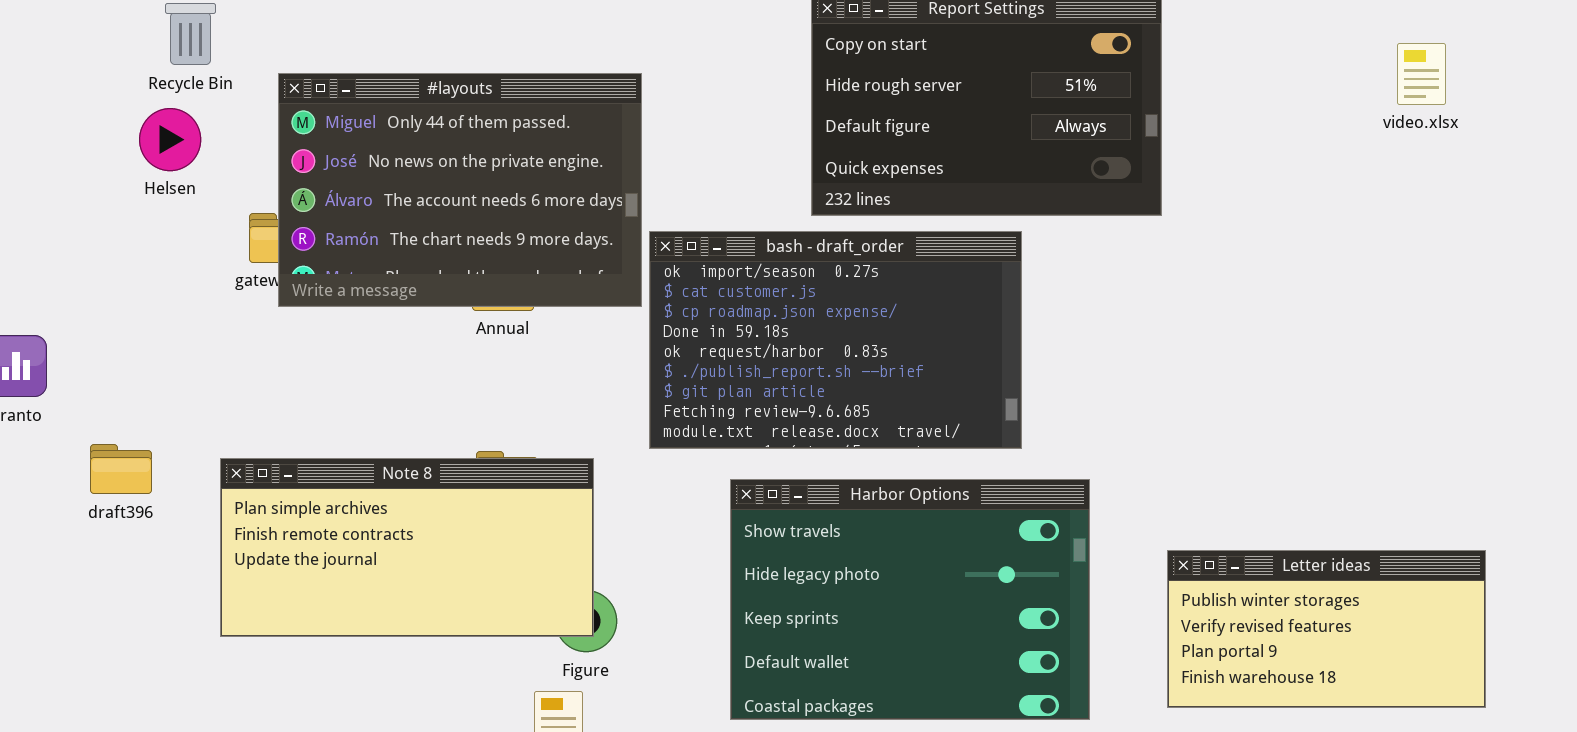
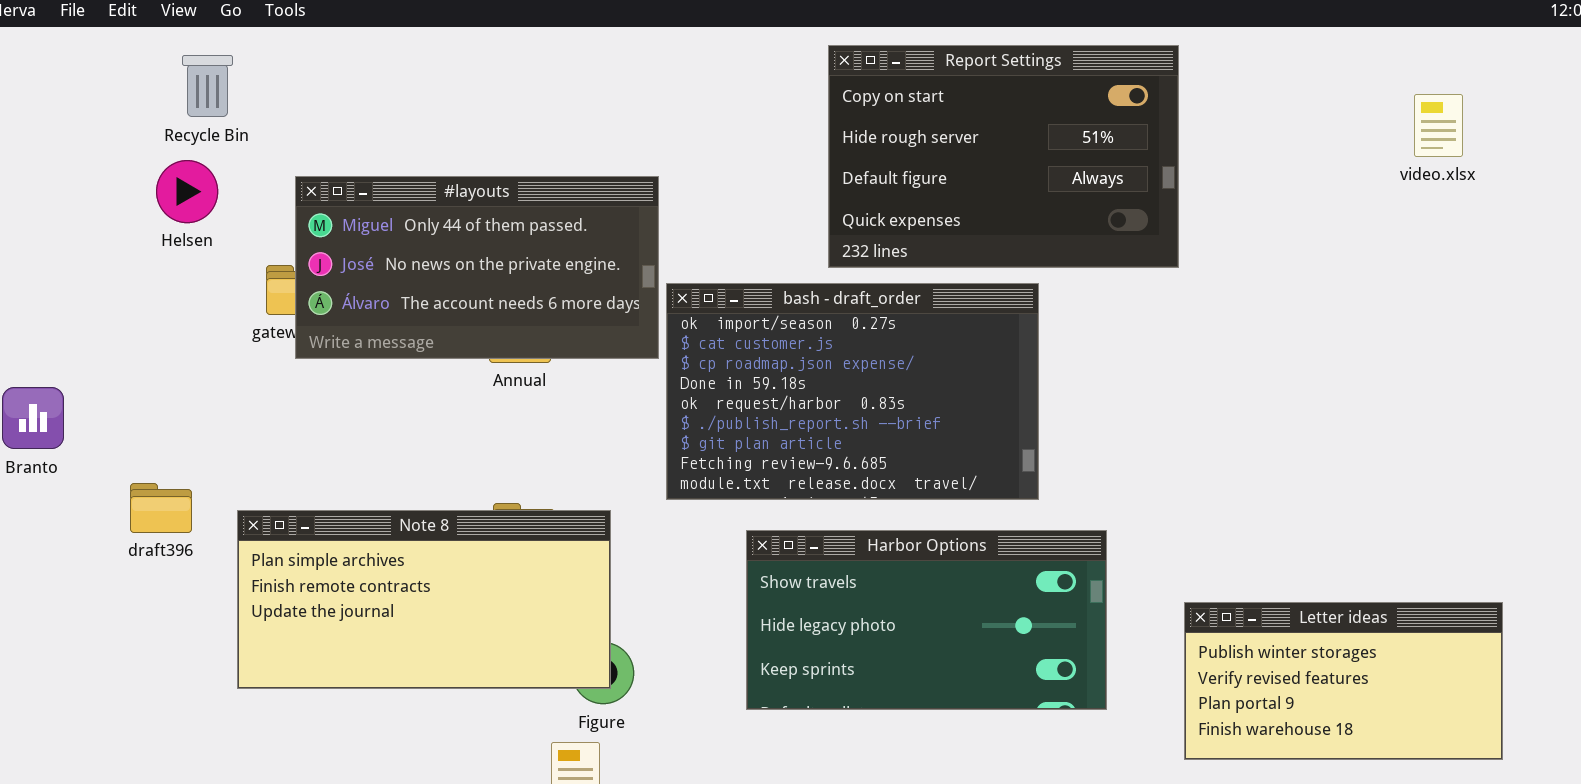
#layouts: [278,73,642,307] -> [295,176,659,359], resized
draft396: [90,444,152,494] -> [130,483,192,533], moved
Harbor Options: [730,479,1090,720] -> [746,530,1107,710], resized

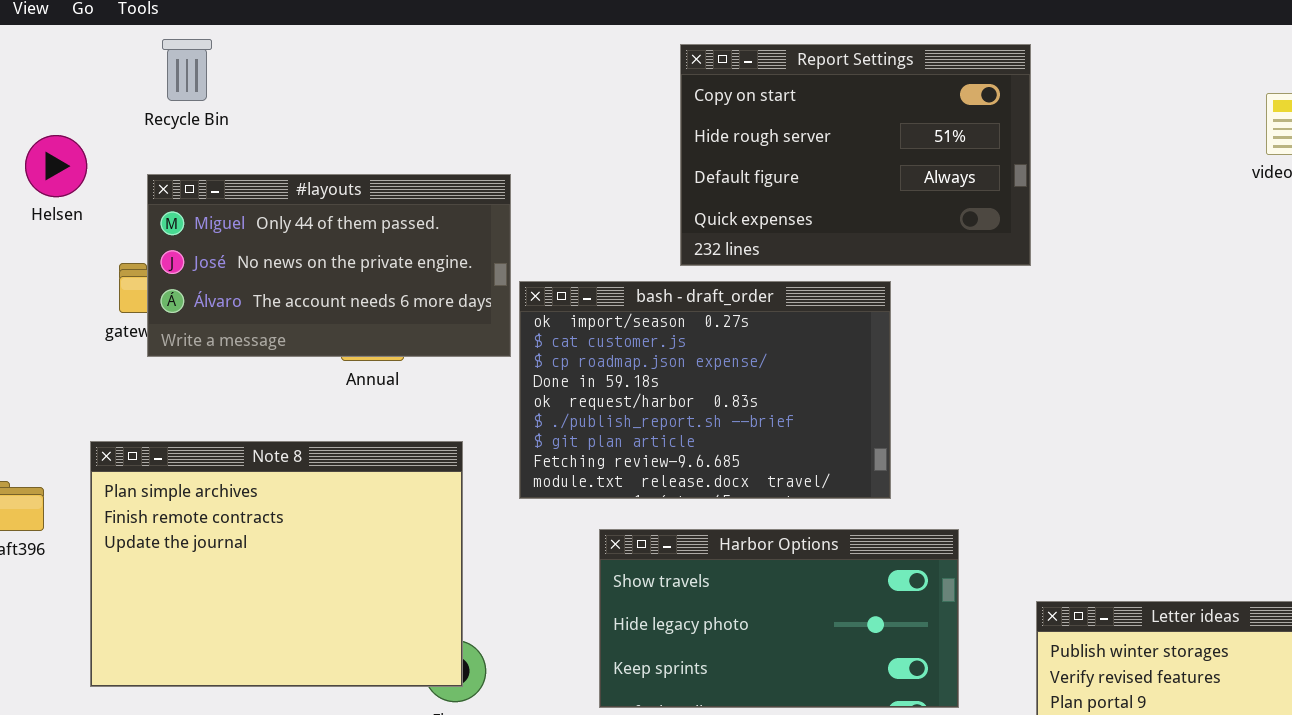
Recycle Bin: [182,55,233,117] -> [162,39,212,101], moved
Helsen: [156,160,218,223] -> [25,135,87,197], moved
Note 8: [237,510,611,689] -> [90,441,463,687], resized

